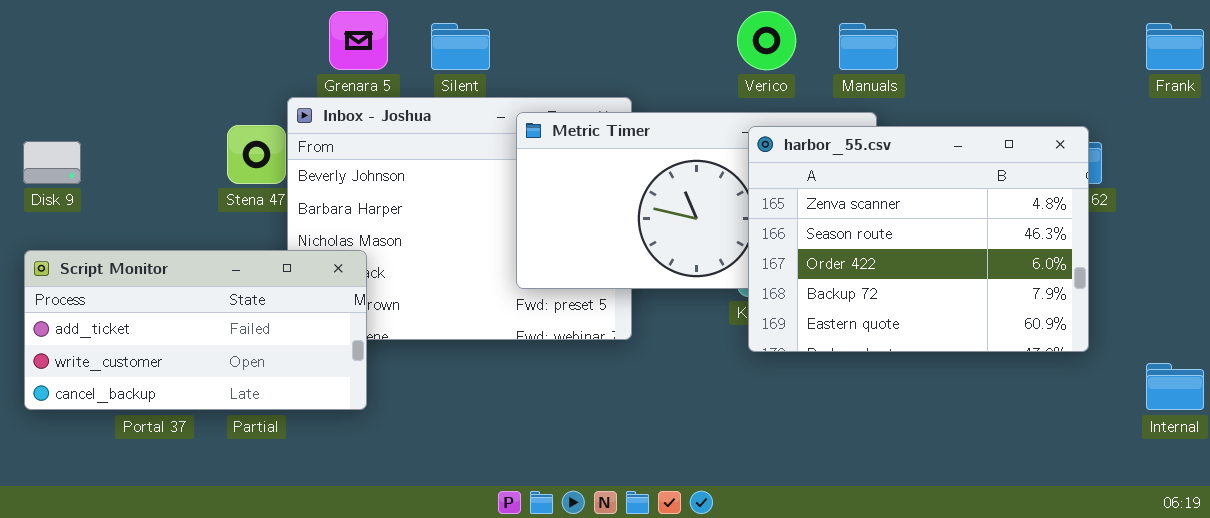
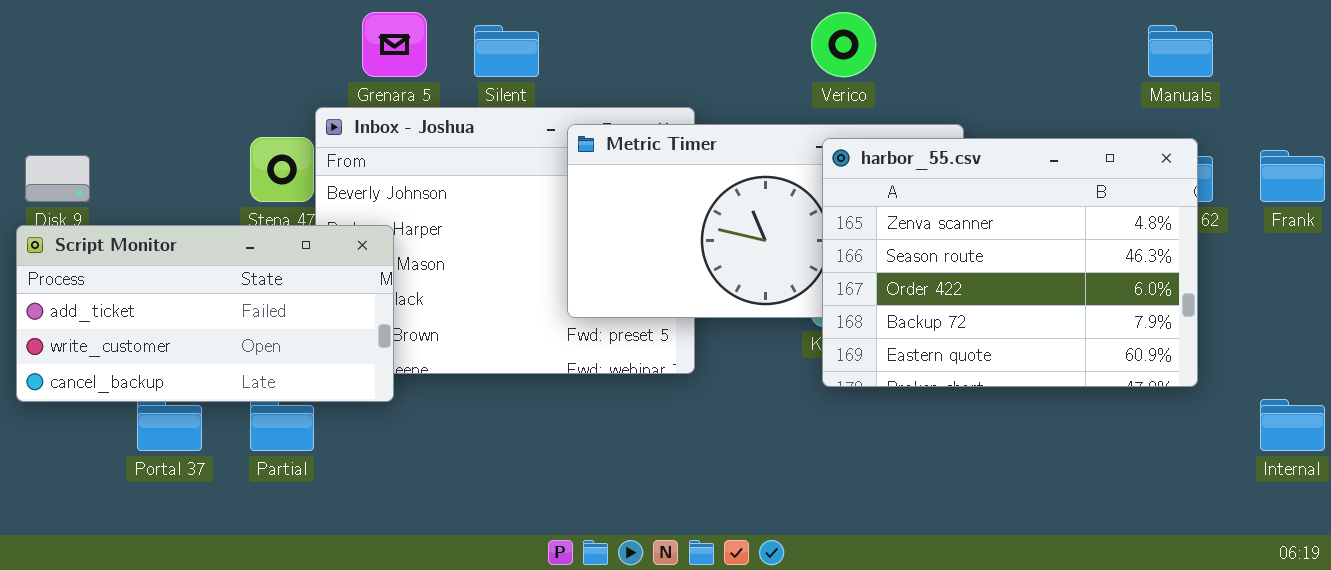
Manuals: [839,23,898,70] -> [1148,25,1213,77], moved
Frank: [1146,23,1204,70] -> [1260,150,1325,202], moved
Script Monitor: [24,250,367,410] -> [16,225,394,402], moved

